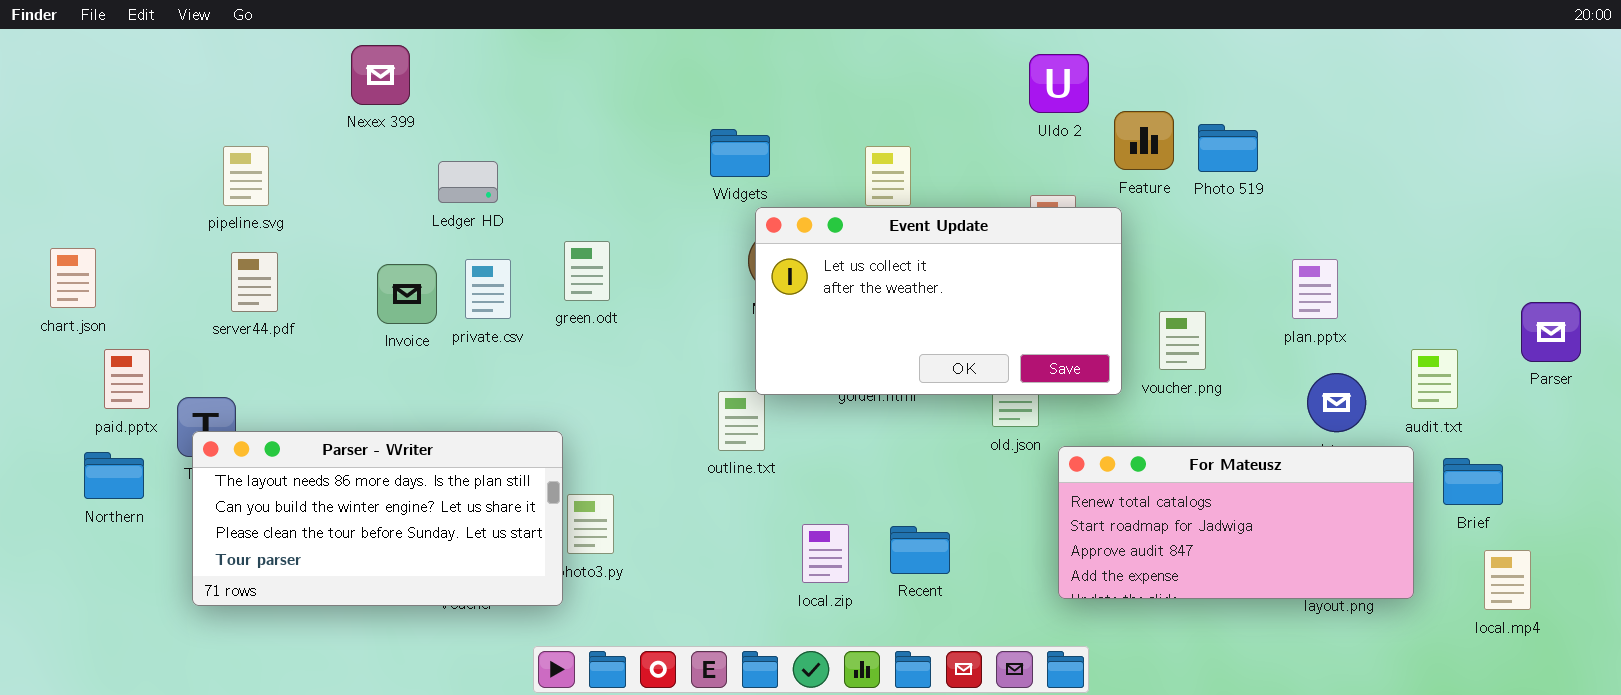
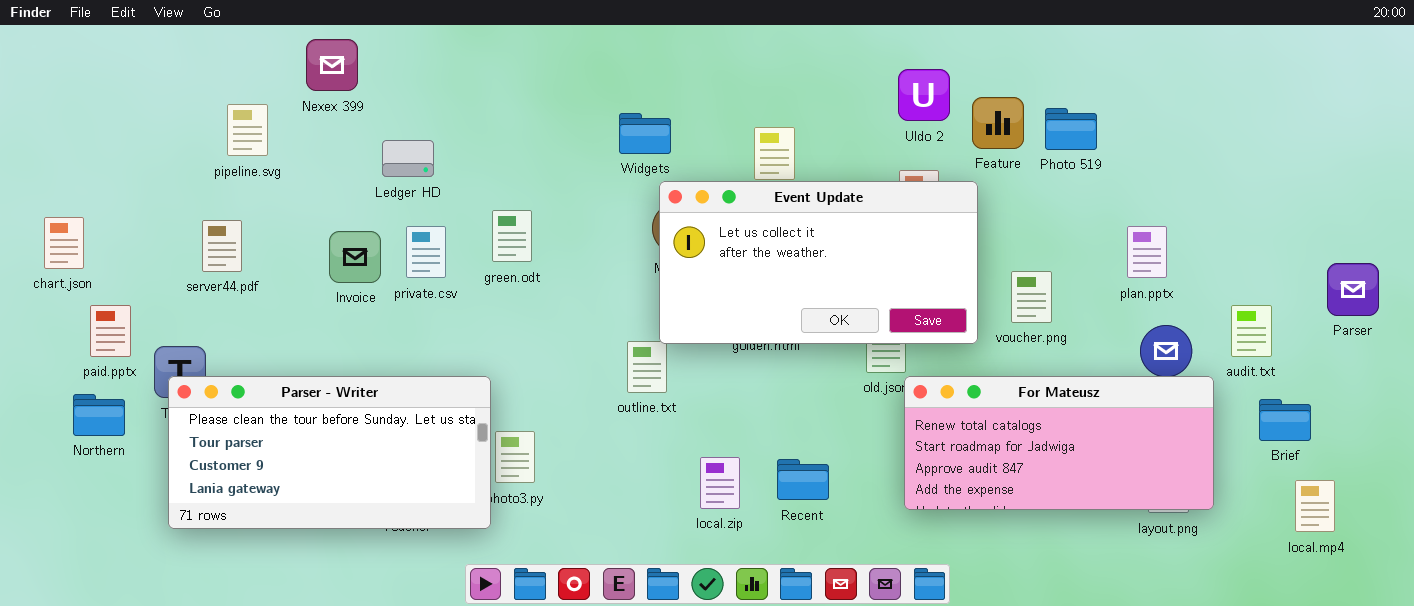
Uldo 2: [1029,54,1089,113] -> [898,69,950,121], moved
pipeline.svg: [223,146,269,206] -> [227,104,268,156], moved
Parser - Writer: [192,431,563,606] -> [168,376,491,529], scrolled down 2 rows
For Mateusz: [1058,446,1414,599] -> [904,376,1214,510], moved

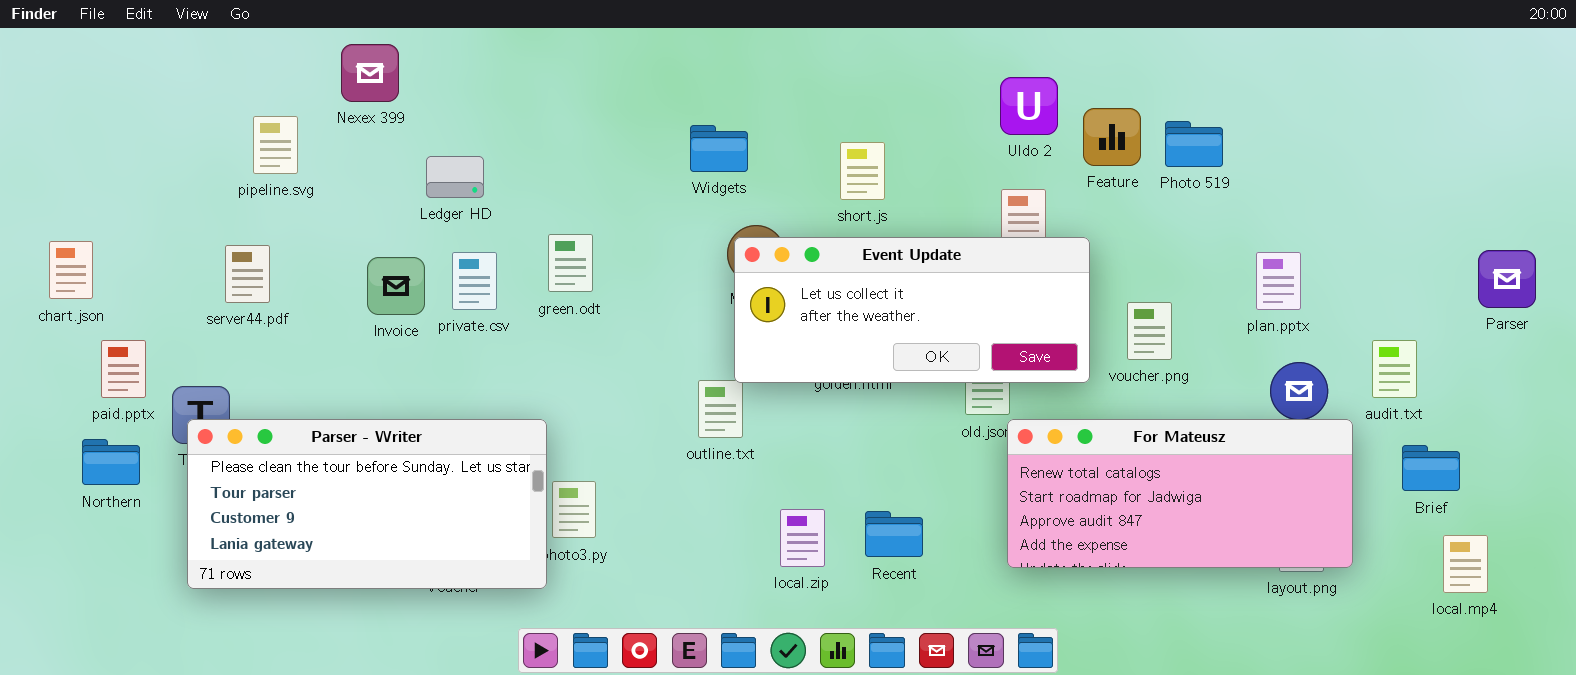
Event Update: [659,181,978,344] -> [734,237,1090,383], resized
Parser: [1327,263,1379,316] -> [1478,250,1536,308], moved

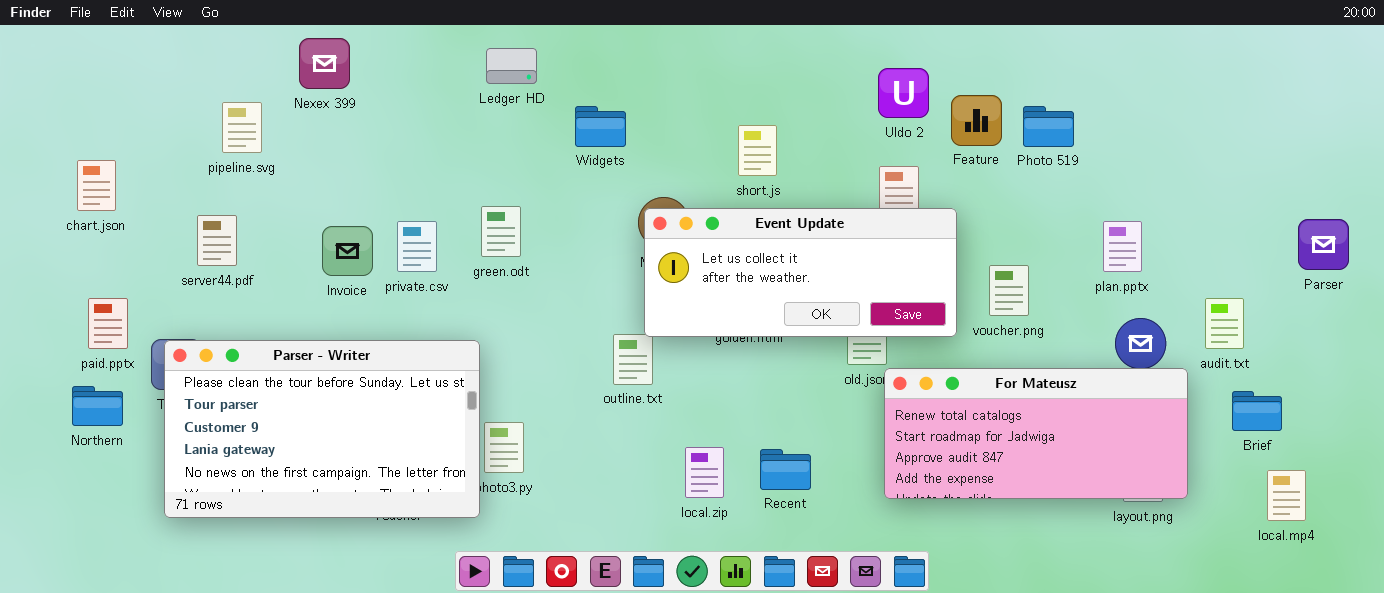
Widgets: [690,125,748,172] -> [575,106,626,147], moved
Ledger HD: [426,156,484,198] -> [486,48,537,84], moved
chart.json: [49,241,93,299] -> [77,160,116,211], moved
Parser - Writer: [187,419,547,589] -> [164,340,480,518], resized

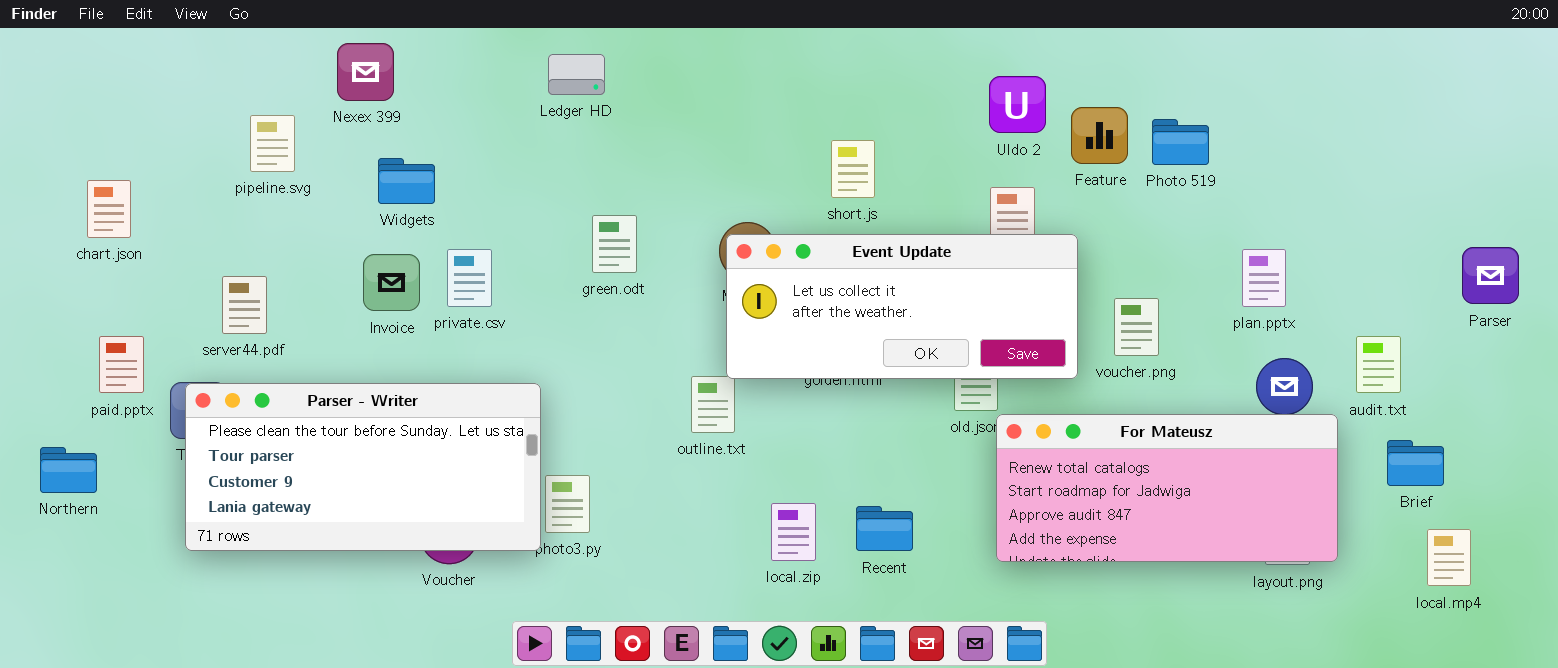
Widgets: [575,106,626,147] -> [378,158,435,204], moved
green.odt: [481,206,521,257] -> [592,215,637,273], moved
server44.pdf: [197,215,237,266] -> [222,276,267,334], moved
Parser - Writer: [164,340,480,518] -> [185,383,541,551], resized
Northern: [72,386,123,426] -> [40,447,97,493], moved

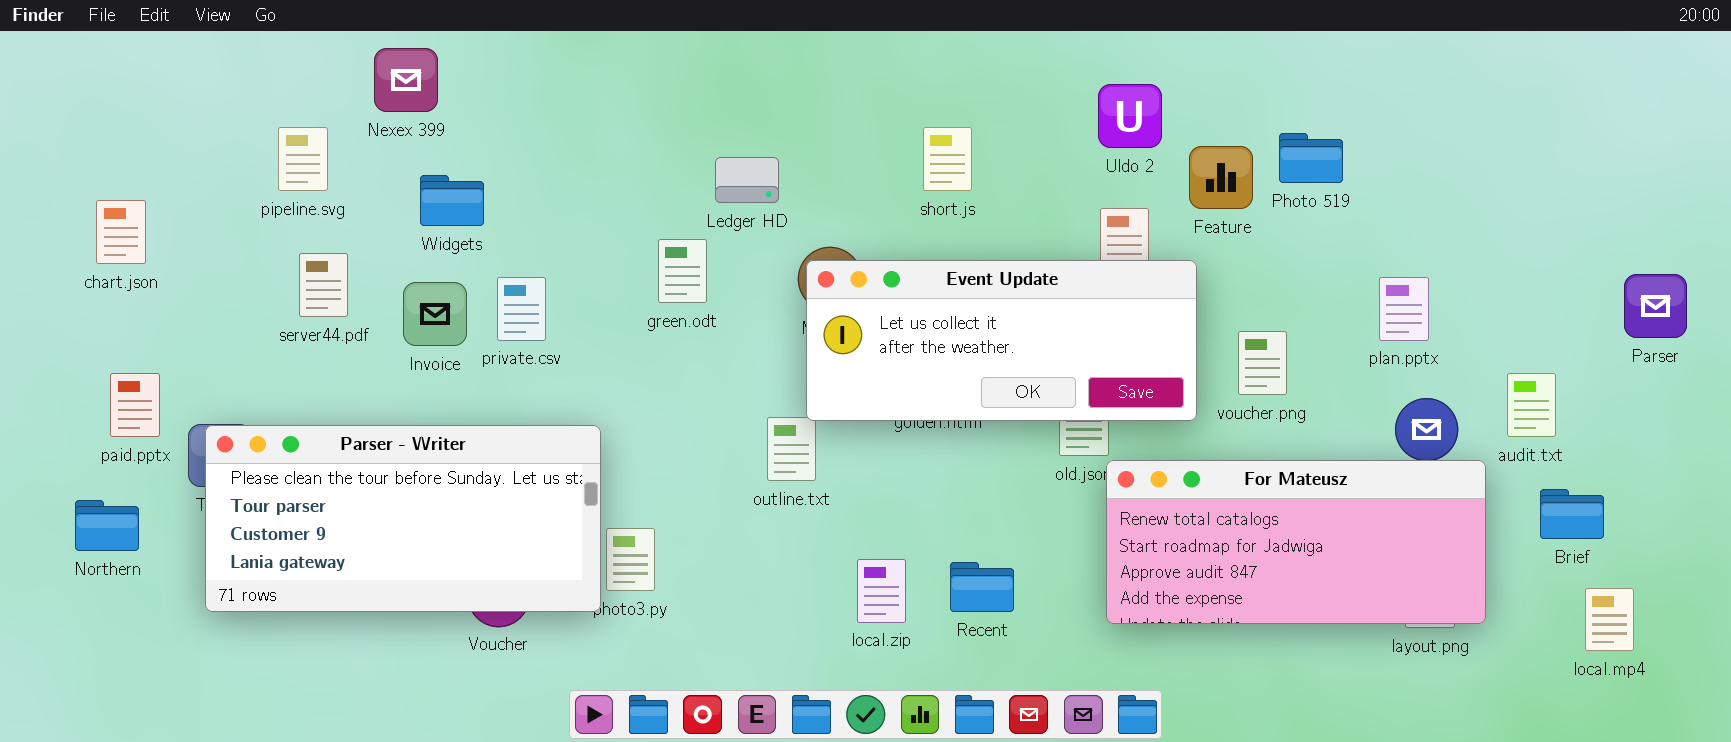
Ledger HD: [548,54,605,95] -> [715,157,779,203], moved
Feature: [1071,107,1128,164] -> [1189,146,1253,209], moved
short.js: [831,140,875,198] -> [923,127,972,191], moved
server44.pdf: [222,276,267,334] -> [299,253,348,317], moved
Northern: [40,447,97,493] -> [75,500,139,551], moved

